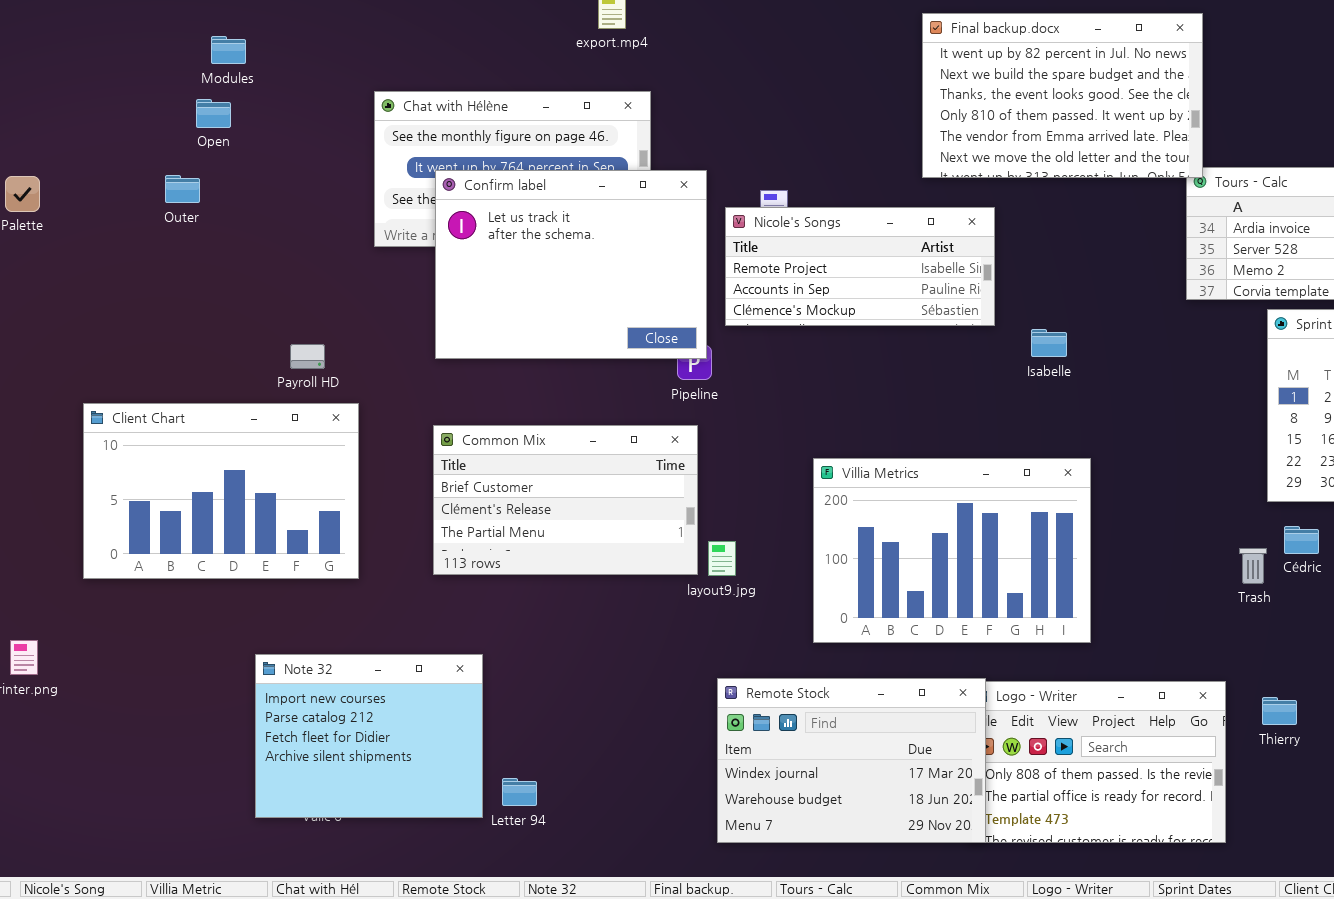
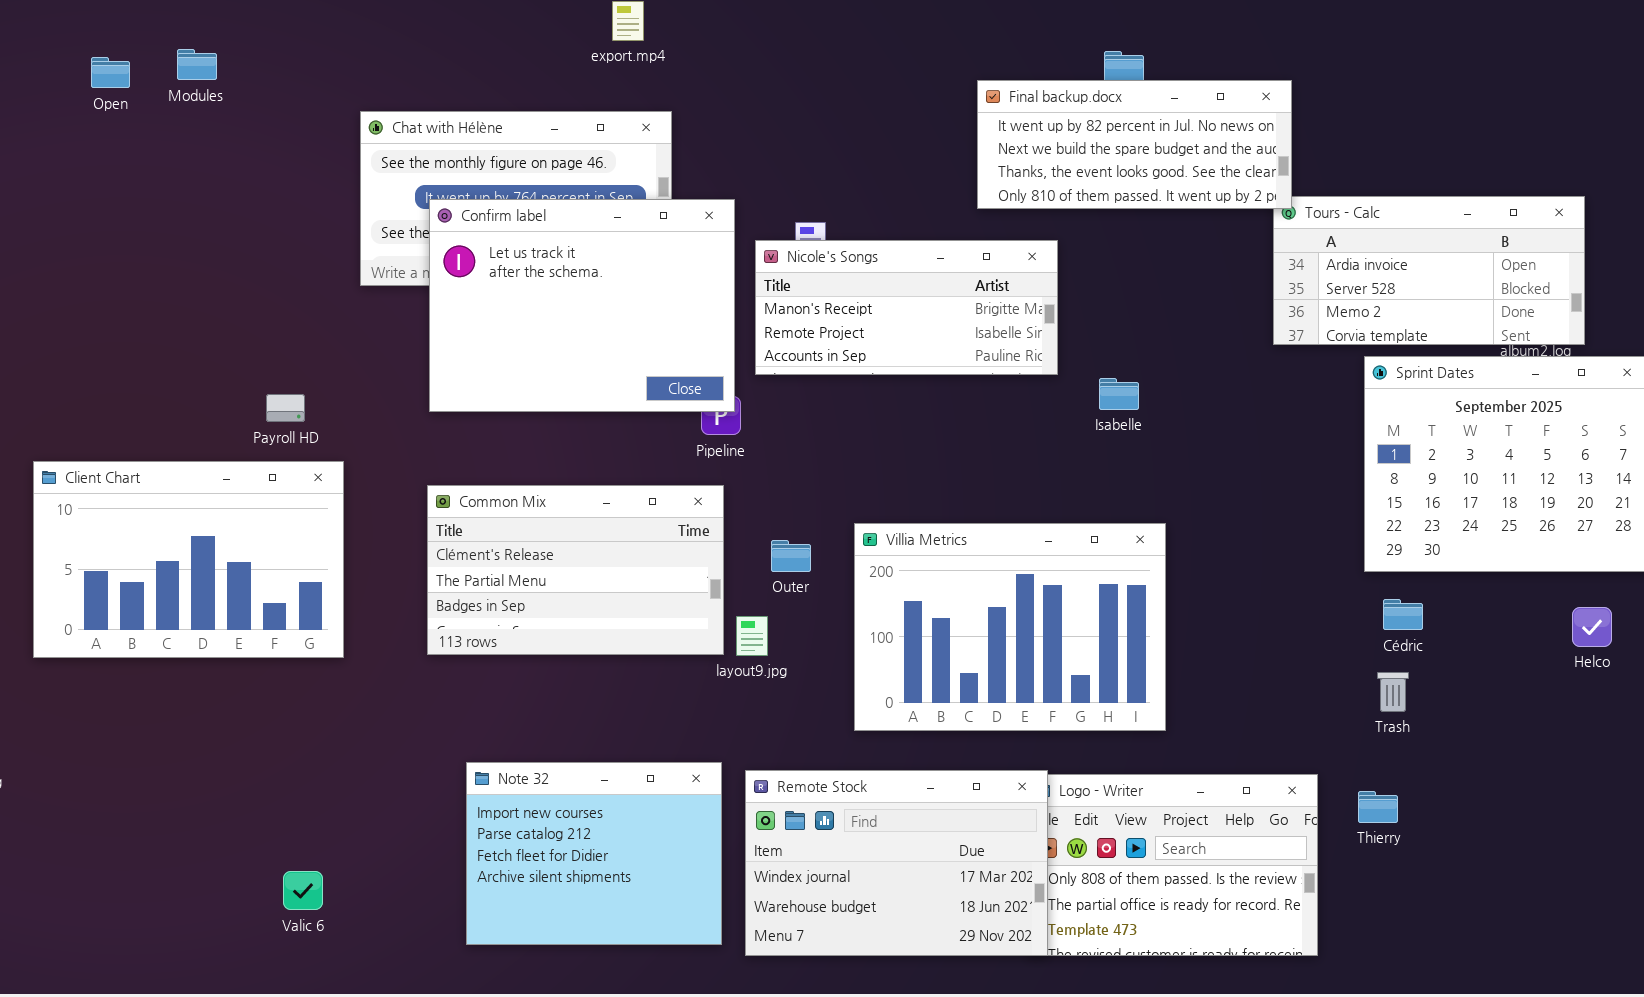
Final backup.docx: [922,13,1203,178] -> [977,80,1292,209], resized
Open: [196,99,231,128] -> [91,57,130,88], moved
Outer: [165,175,200,203] -> [771,540,811,572], moved
Nicole's Songs: [725,207,995,326] -> [755,240,1058,375], scrolled up 1 row
Common Mix: [433,425,698,575] -> [427,485,724,655], scrolled down 1 row
Trash: [1239,548,1267,584] -> [1377,672,1409,712], moved
Note 32: [255,654,483,818] -> [466,762,722,945], moved

